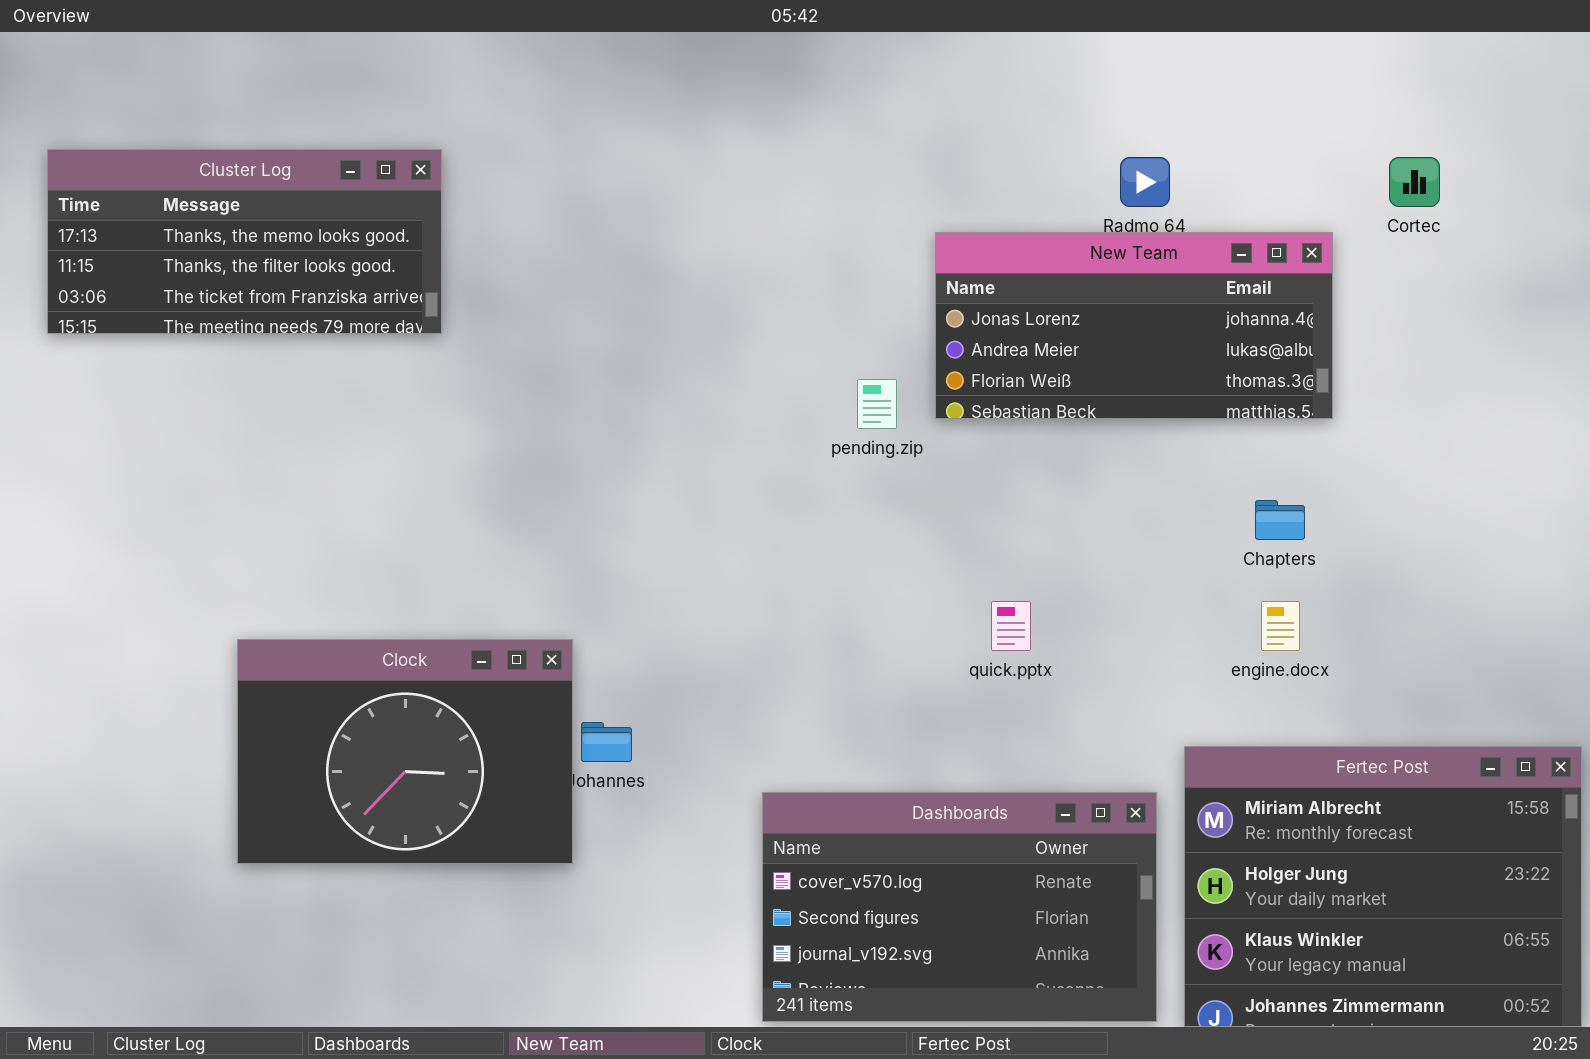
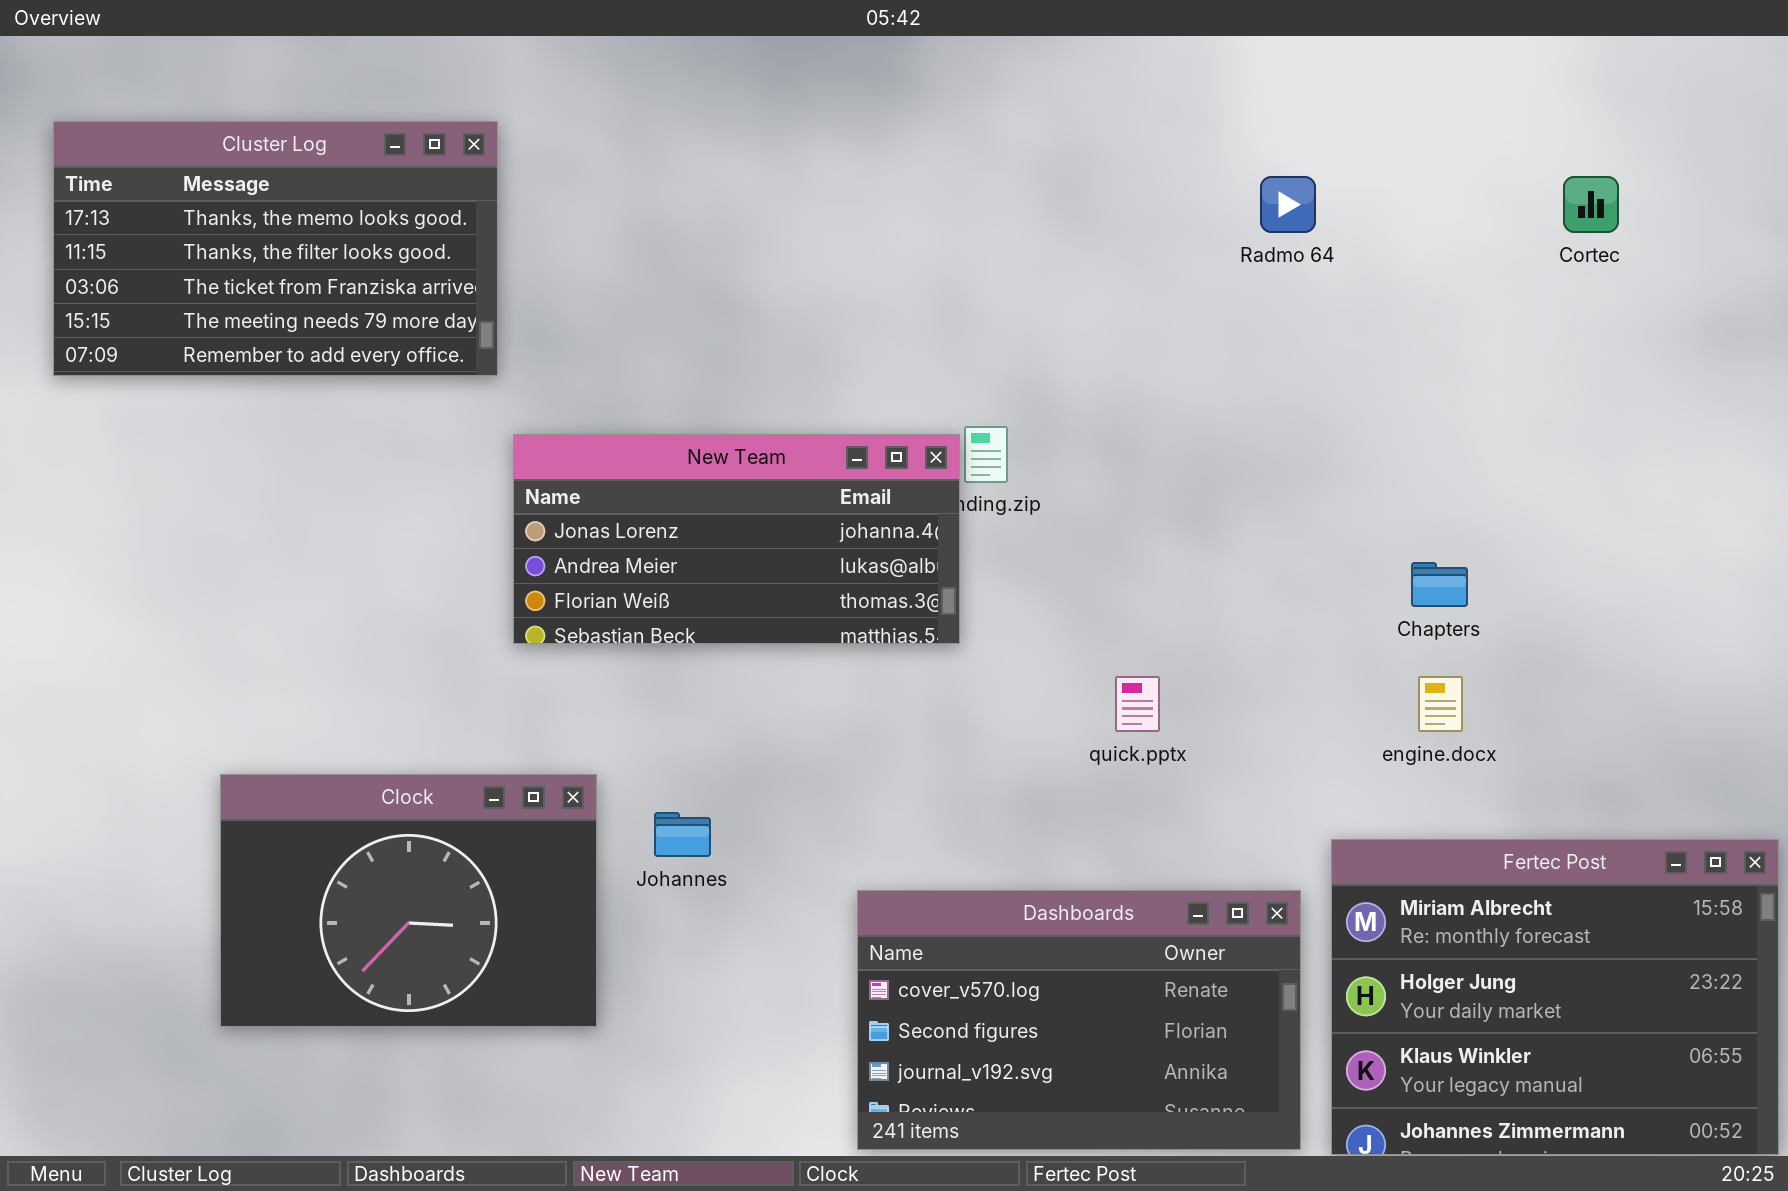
Cluster Log: [47,149,442,334] -> [53,121,498,376], resized
New Team: [935,232,1333,419] -> [513,434,960,644], moved
Clock: [237,639,573,864] -> [220,774,597,1027], moved

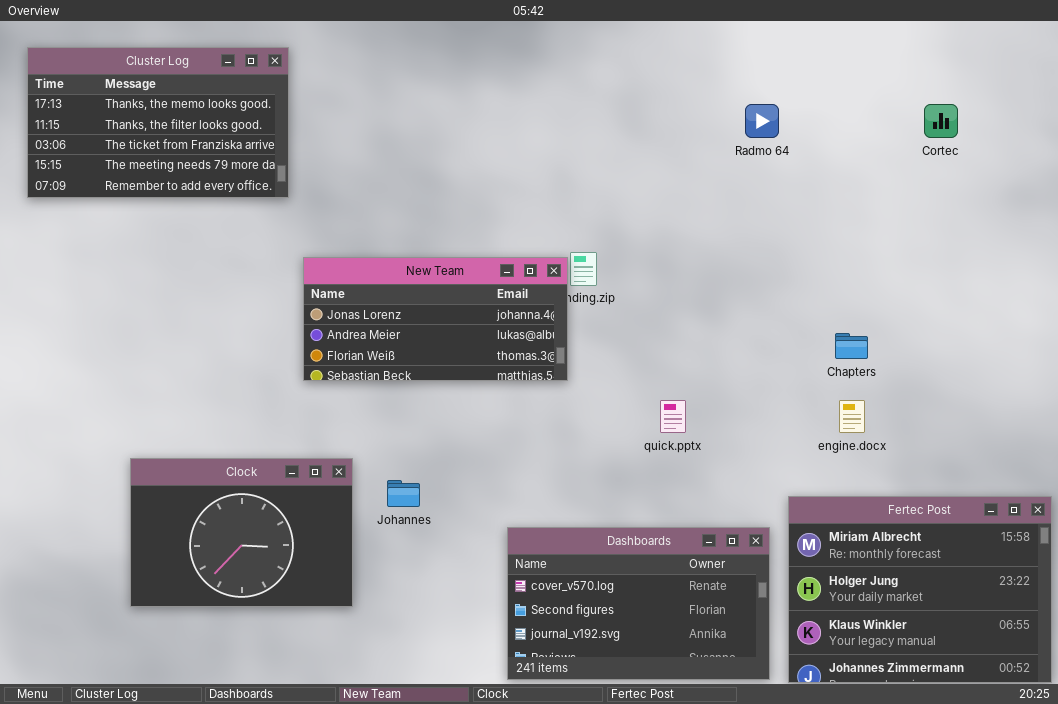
Cluster Log: [53,121,498,376] -> [27,47,289,198], moved

